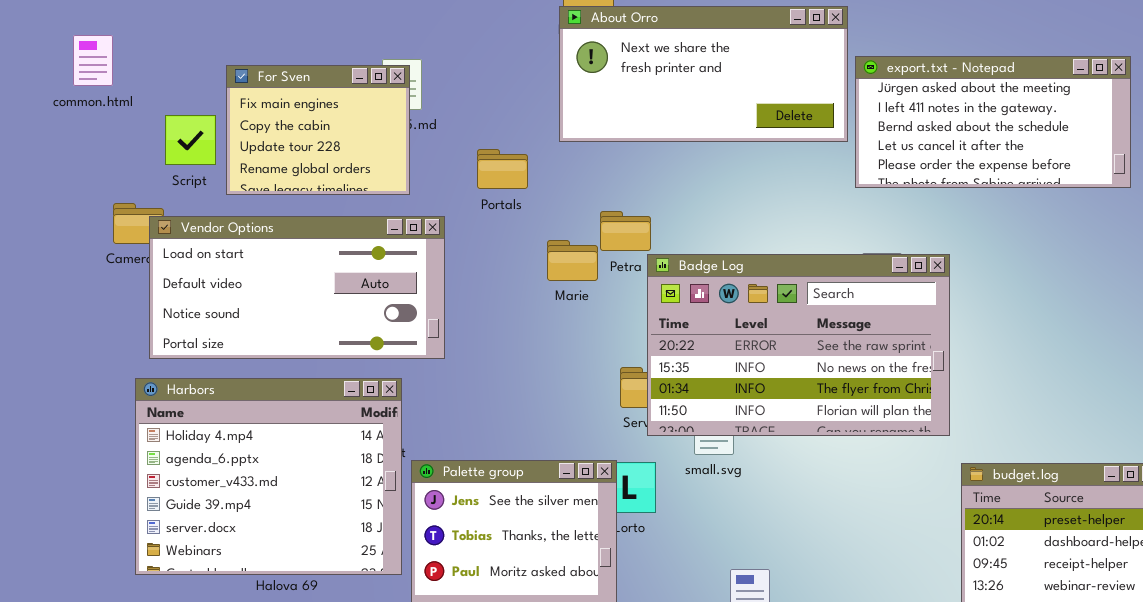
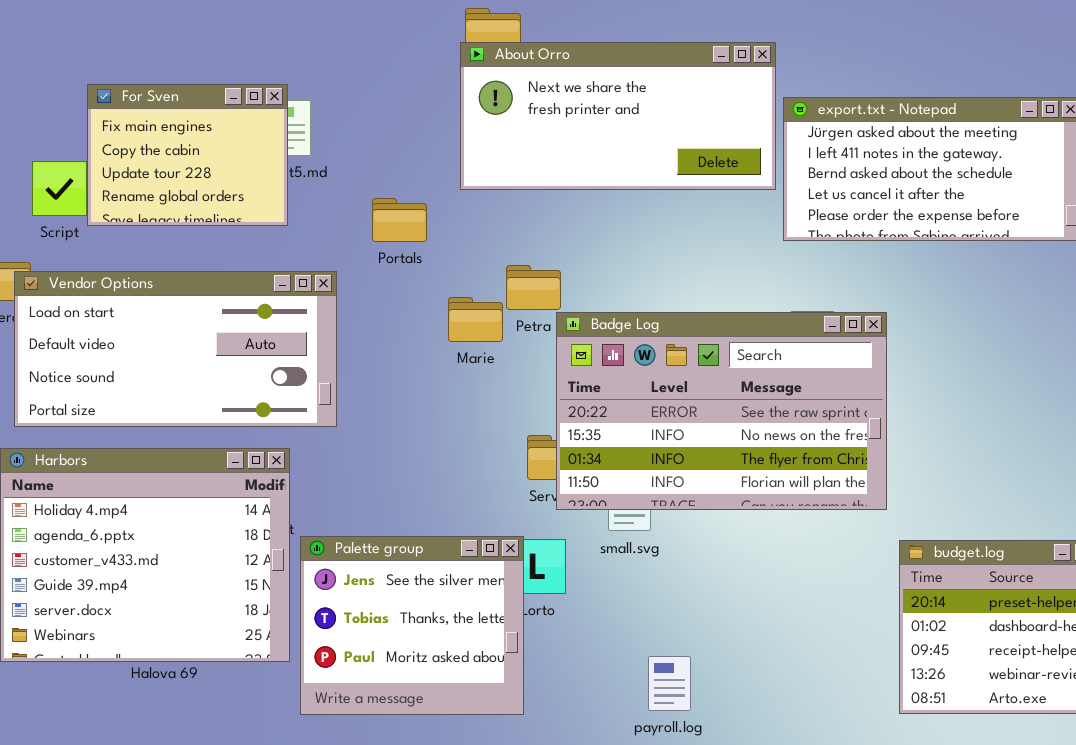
For Sven: [226,65,410,195] -> [87,84,288,226], moved

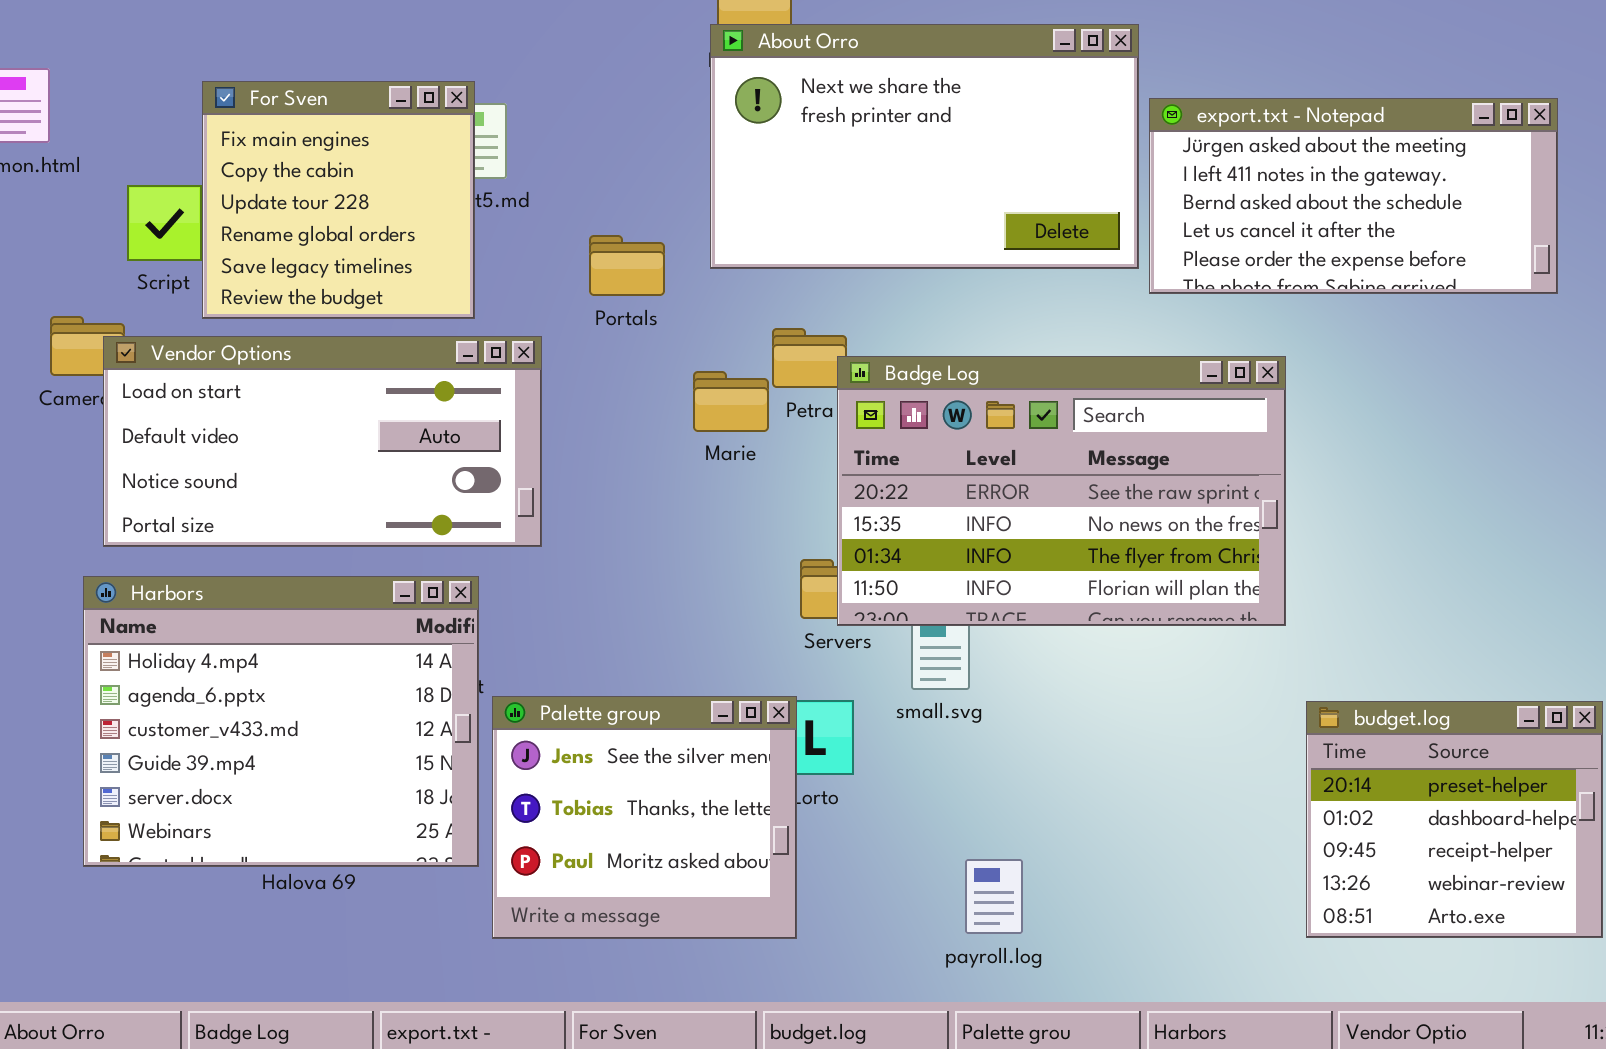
About Orro: [460,42,776,190] -> [710,24,1139,269], resized
For Sven: [87,84,288,226] -> [202,81,475,319], resized
Badge Log: [556,312,887,510] -> [837,356,1286,626], moved

